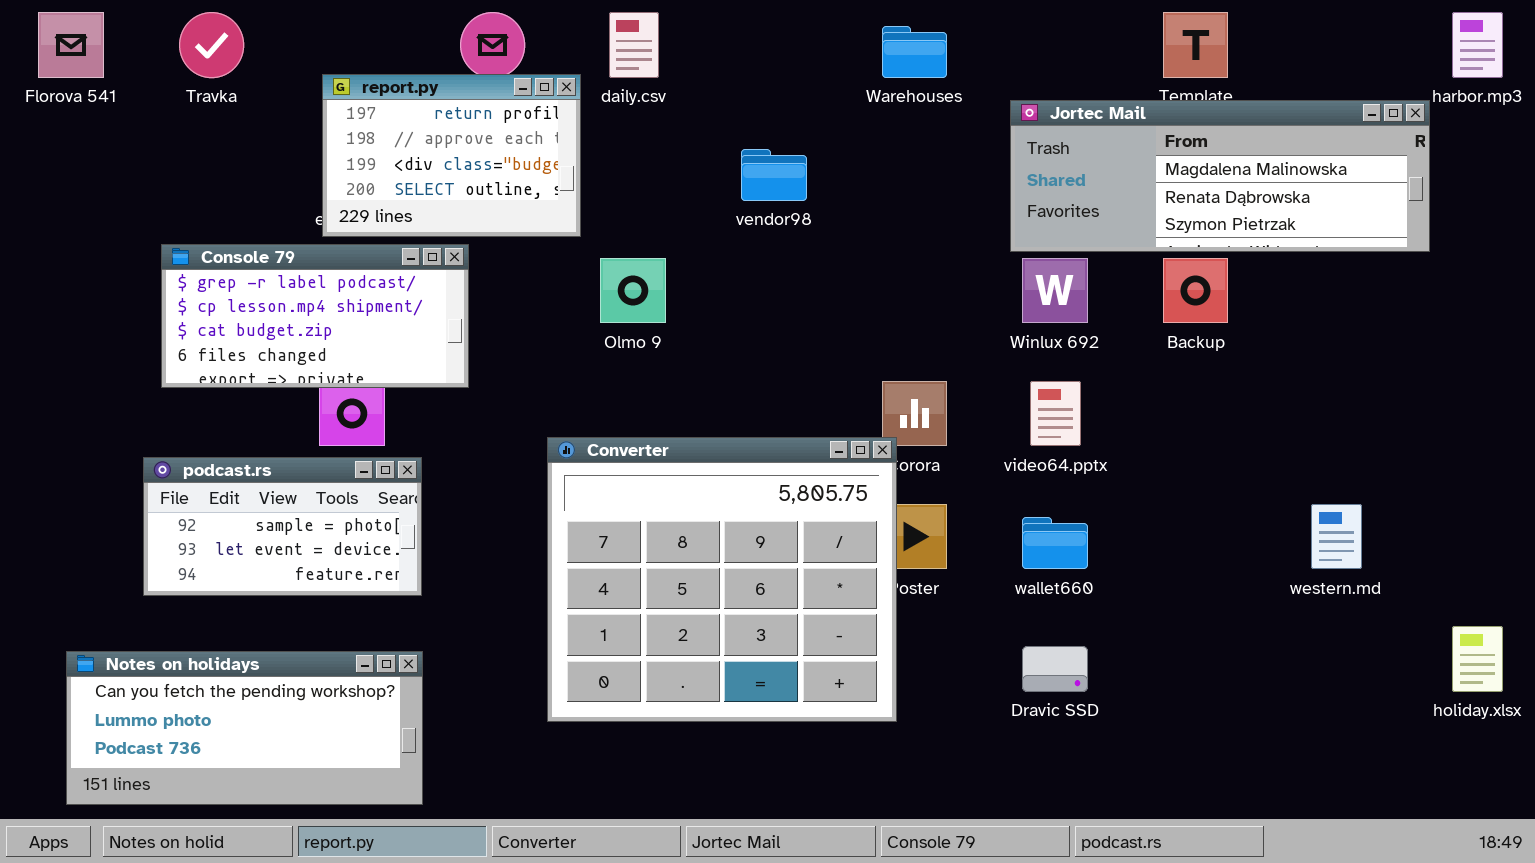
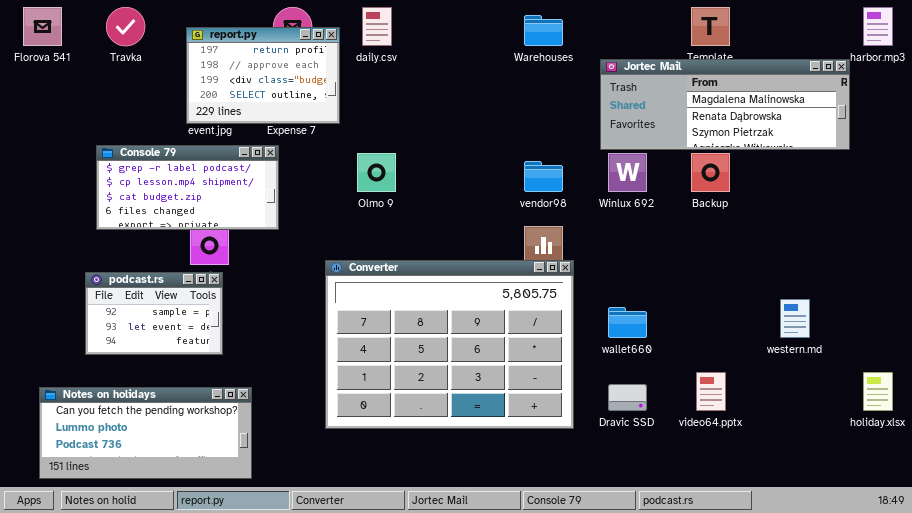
report.py: [322,74,581,237] -> [186,27,340,124], moved
vendor98: [741,149,807,201] -> [524,161,563,192], moved
video64.pptx: [1030,381,1081,446] -> [696,372,726,411], moved
Converter: [547,437,897,722] -> [325,260,574,429], resized
podcast.rs: [143,457,422,596] -> [85,272,223,355], resized

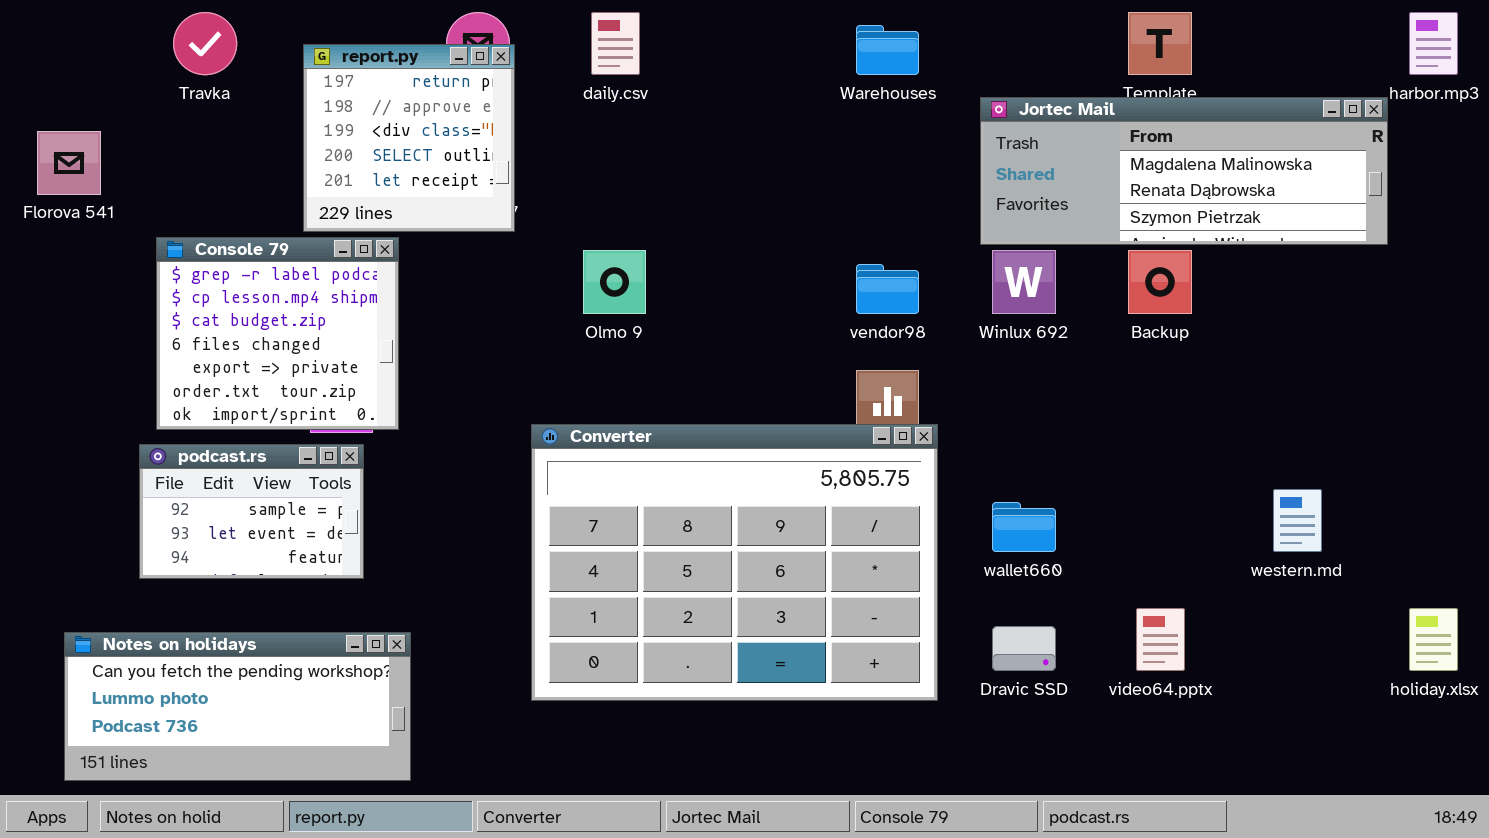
Florova 541: [23,7,62,46] -> [37,131,101,195], moved
report.py: [186,27,340,124] -> [303,44,515,232], resized
Console 79: [96,145,279,230] -> [156,237,399,430], resized

